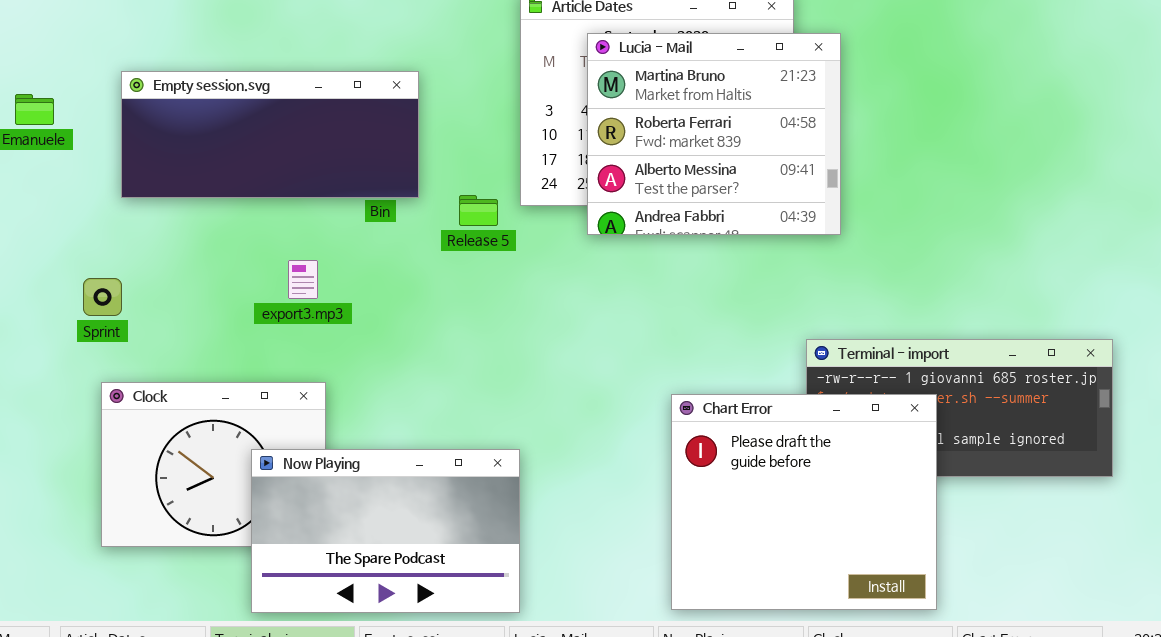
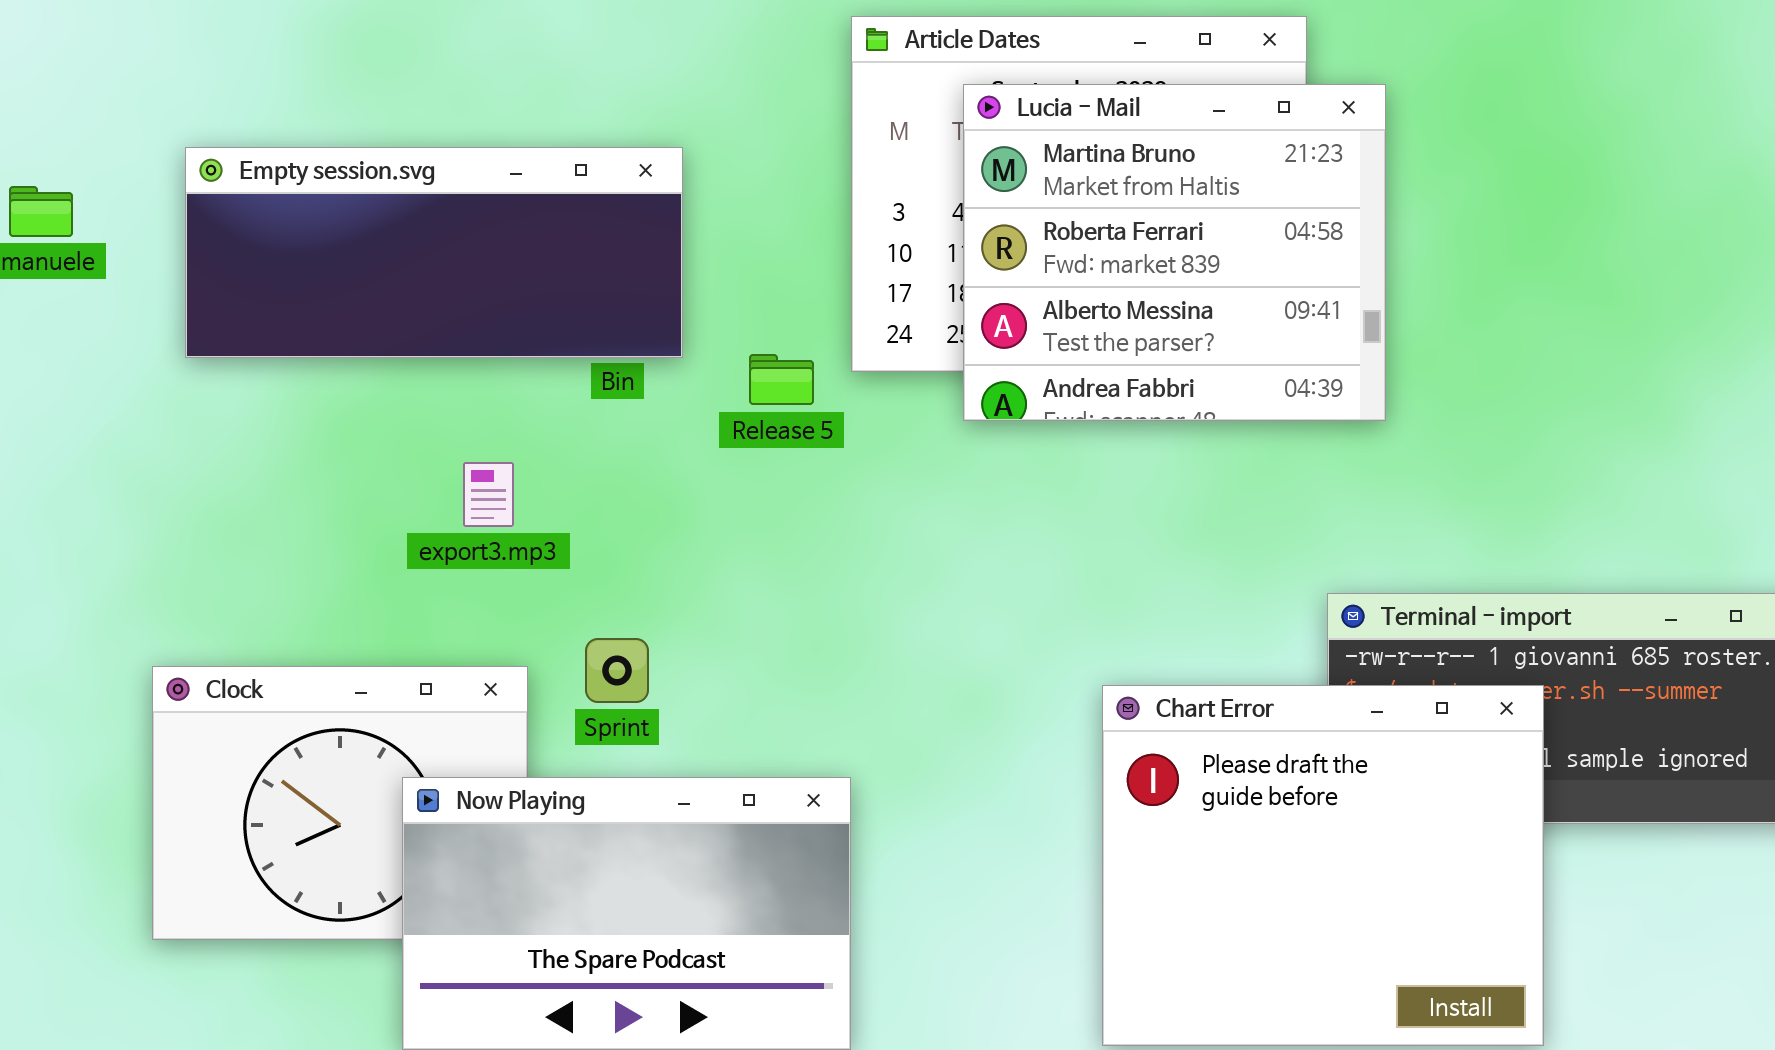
Sprint: [83,278,122,316] -> [585,638,649,703], moved

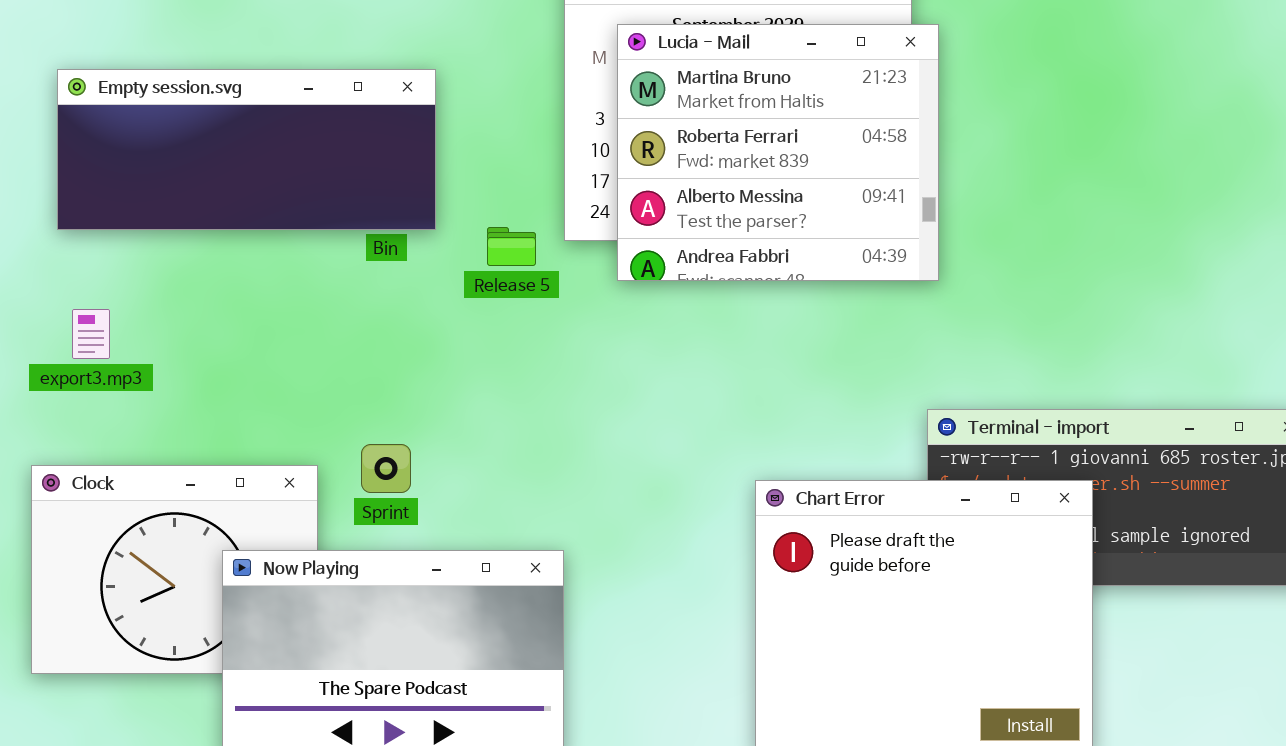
Lucia - Mail: [963,84,1386,421] -> [617,24,939,281], moved
export3.mp3: [463,462,514,527] -> [72,309,110,359], moved

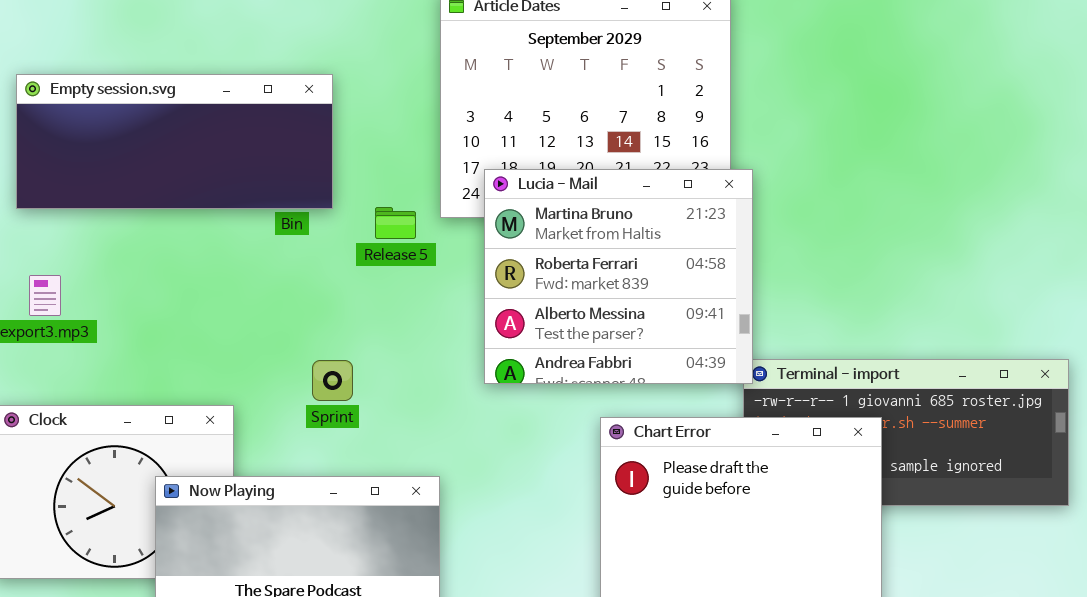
Lucia - Mail: [617,24,939,281] -> [484,169,753,384], moved
Sprint: [361,444,411,493] -> [312,360,353,401], moved

